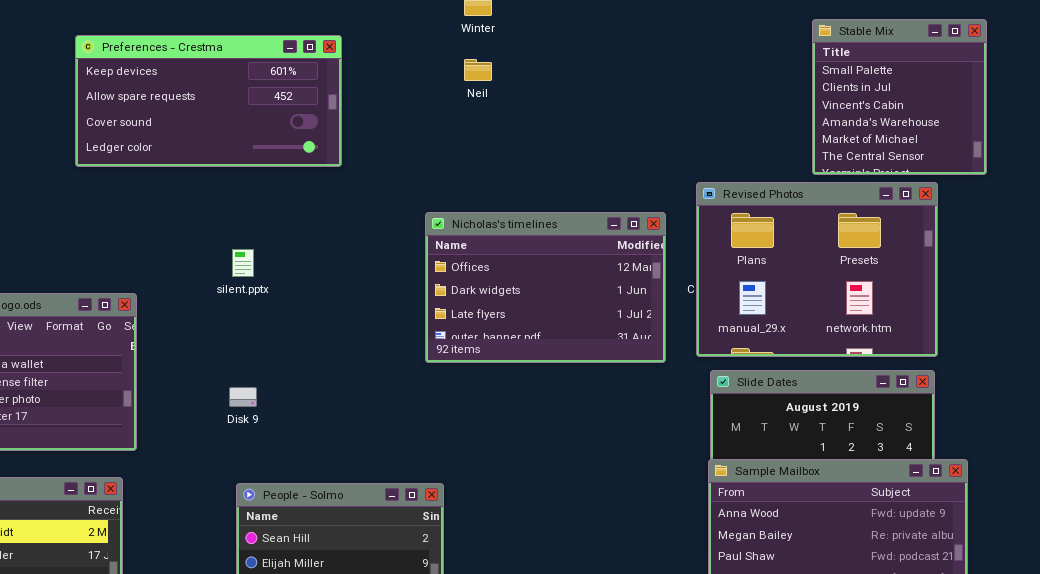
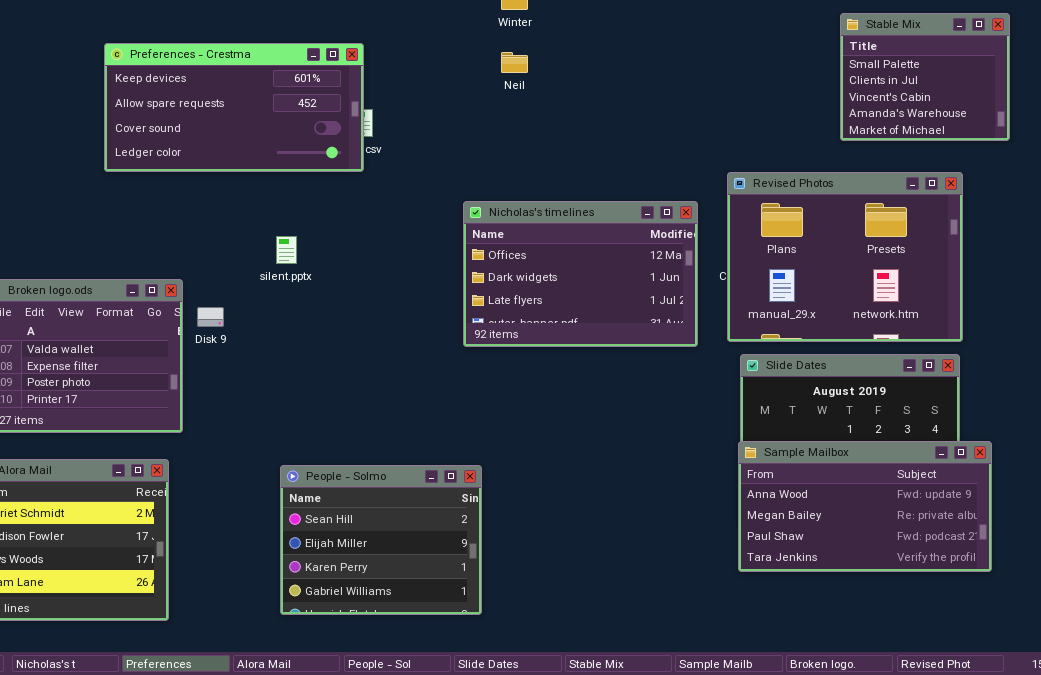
Stable Mix: [812,19,987,175] -> [840,13,1010,141], resized
Preferences - Crestma: [75,35,342,167] -> [104,43,364,172], moved
Disk 9: [229,387,257,407] -> [197,307,224,327], moved

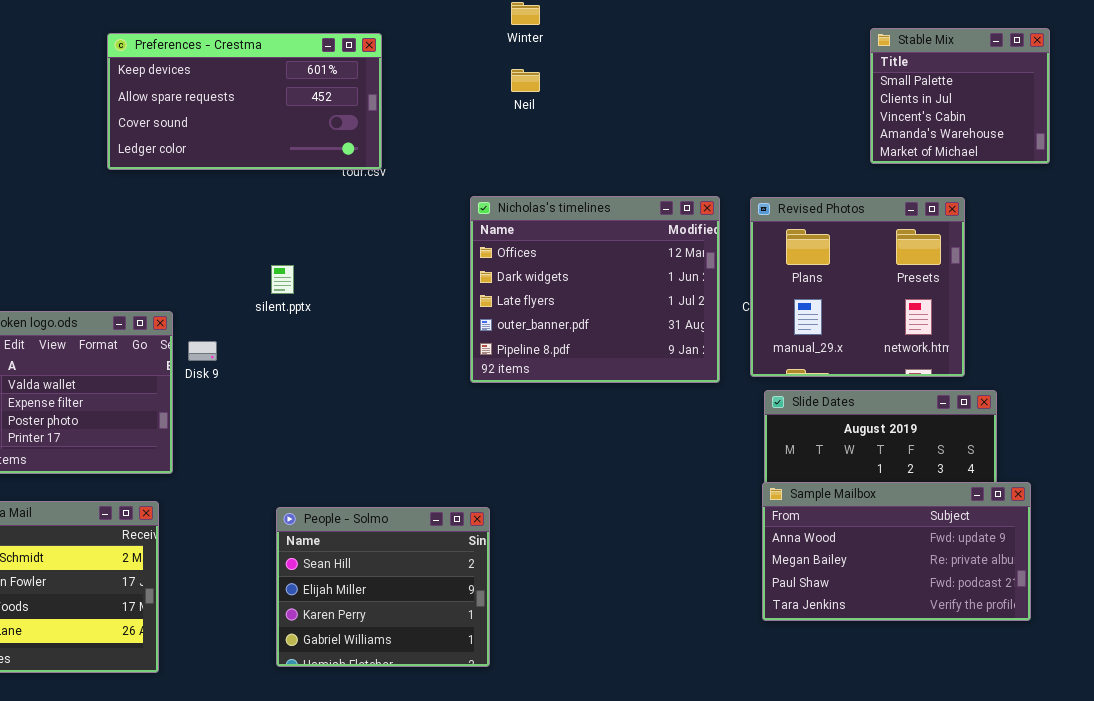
Preferences - Crestma: [104,43,364,172] -> [107,33,382,170], moved
Revised Photos: [727,172,963,342] -> [750,197,965,377], resized
Nicholas's timelines: [463,201,698,347] -> [470,196,720,383], resized

